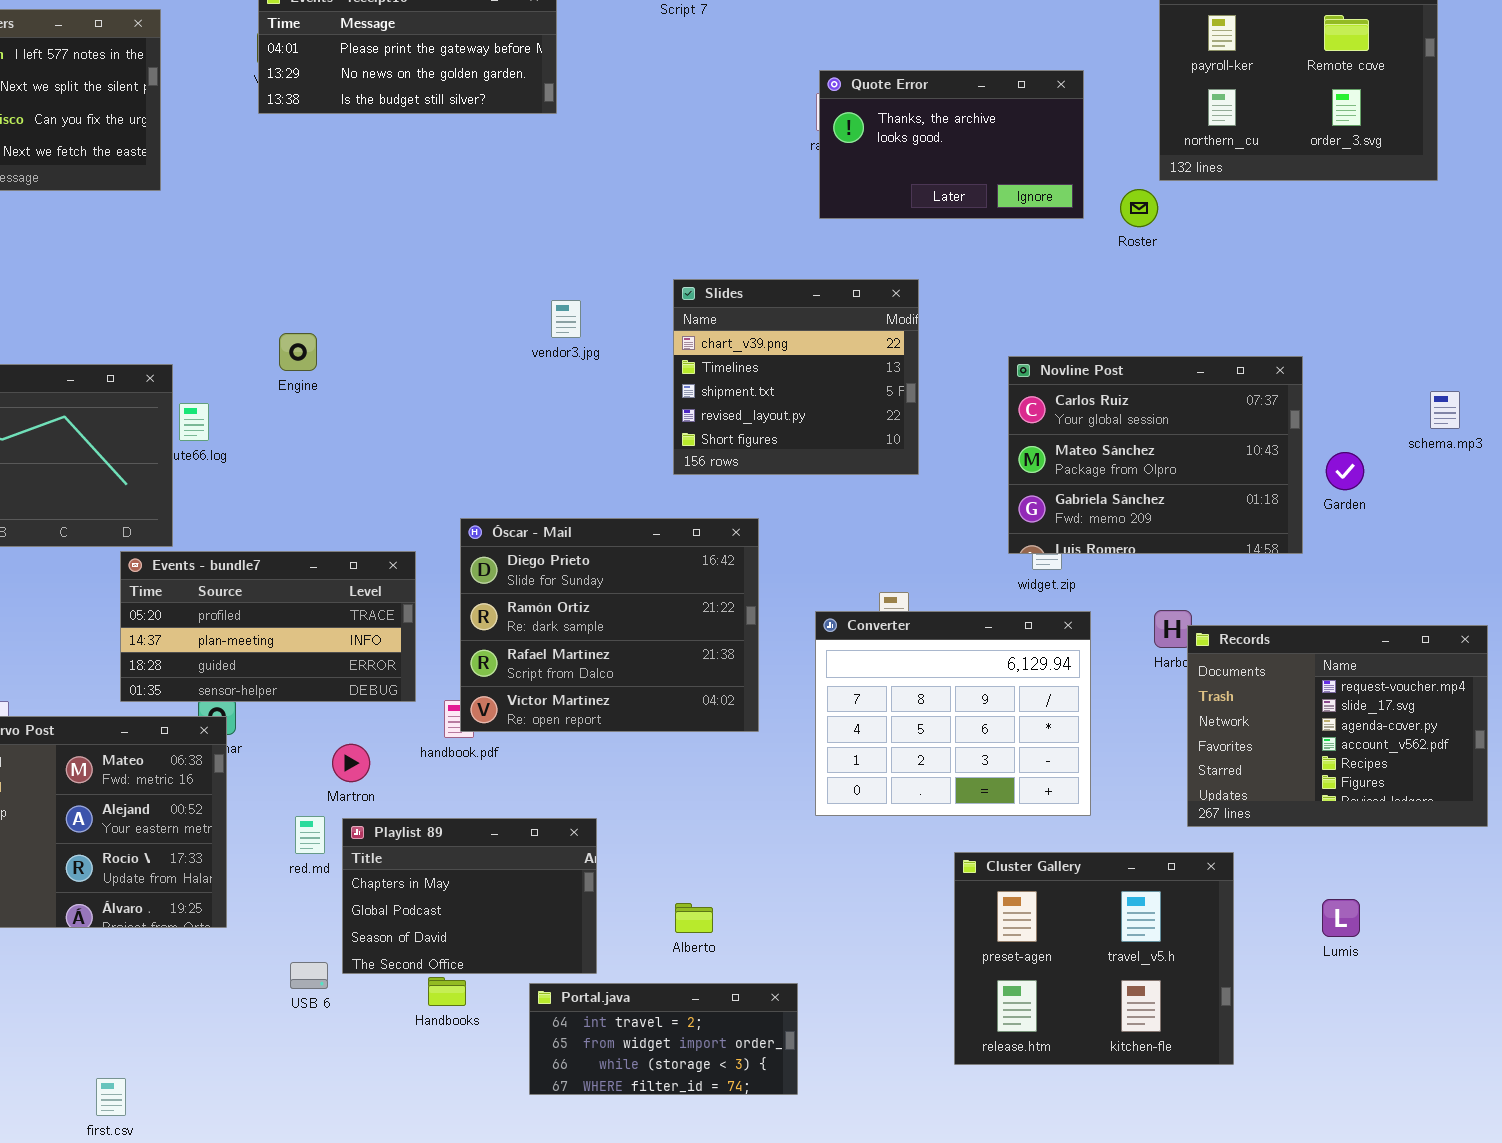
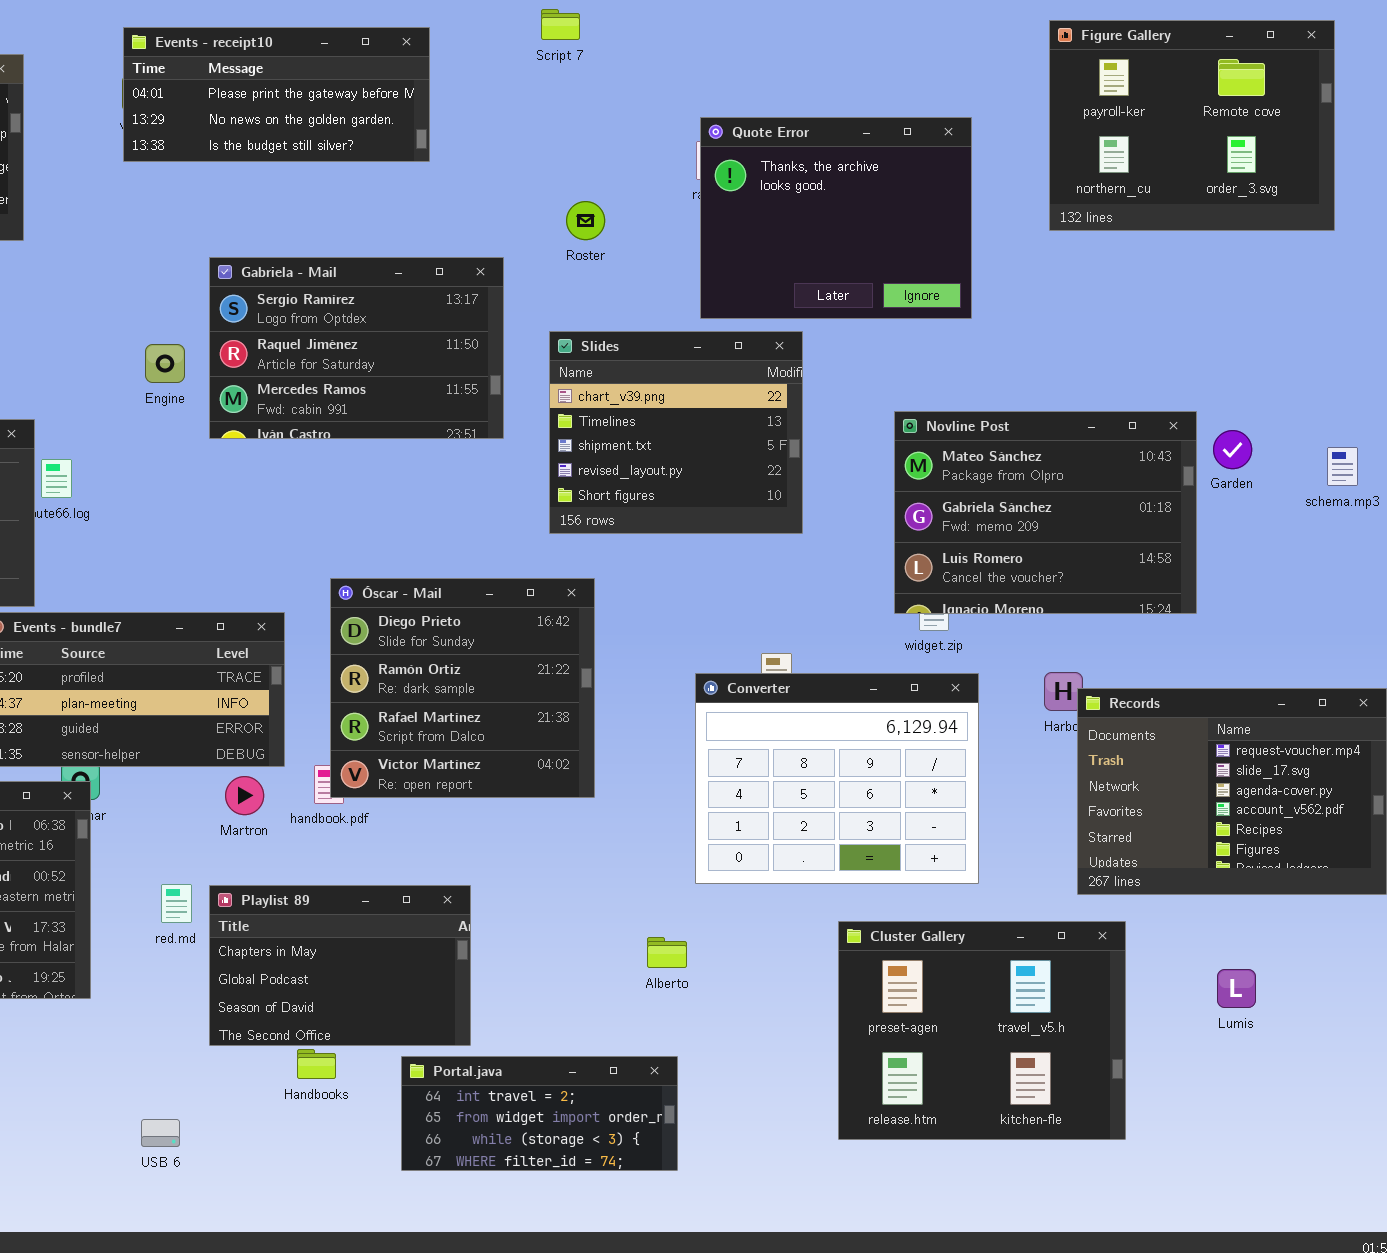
Quote Error: [819,70,1084,219] -> [700,117,972,319], resized
Roster: [1120,189,1158,227] -> [566,201,605,240], moved
Gabriela - Mail: none -> [209,257,504,439], opened
Engine: [279,333,317,371] -> [145,344,185,383], moved
Novline Post: [1008,356,1303,554] -> [894,411,1197,614], scrolled down 1 row
Garden: [1326,452,1364,490] -> [1213,430,1252,469], moved
Óscar - Mail: [460,518,759,732] -> [330,578,595,798], resized
Martron: [332,744,370,782] -> [225,776,264,815], moved
Alberto: [675,903,713,933] -> [647,937,687,968], moved
USB 6: [290,962,328,989] -> [141,1119,180,1147], moved

